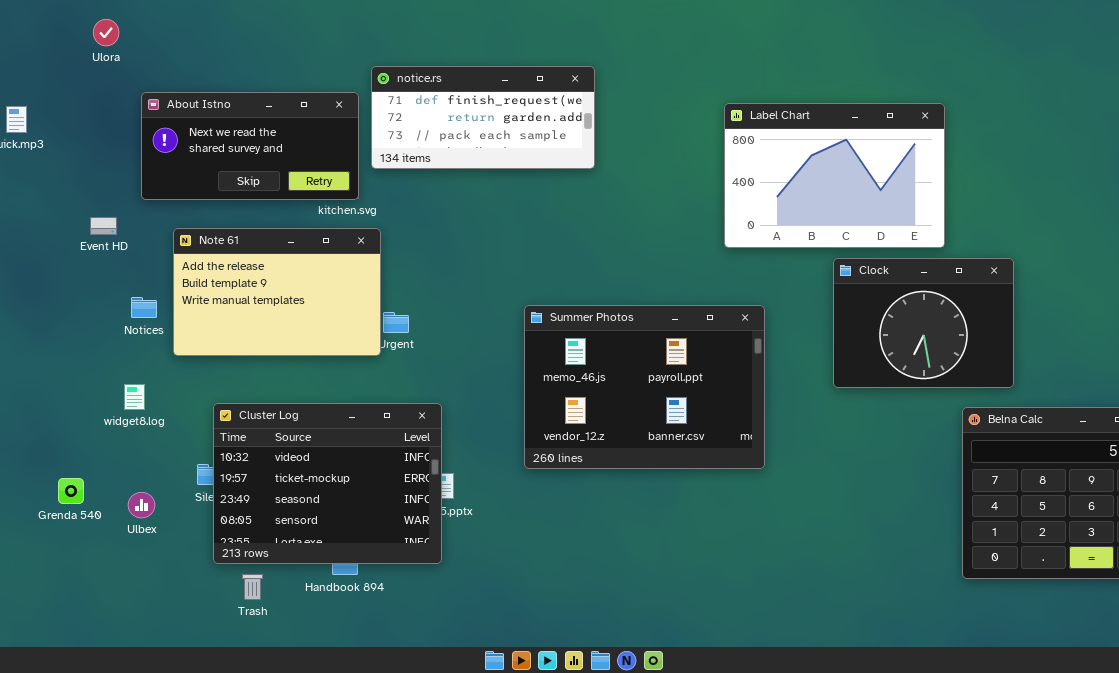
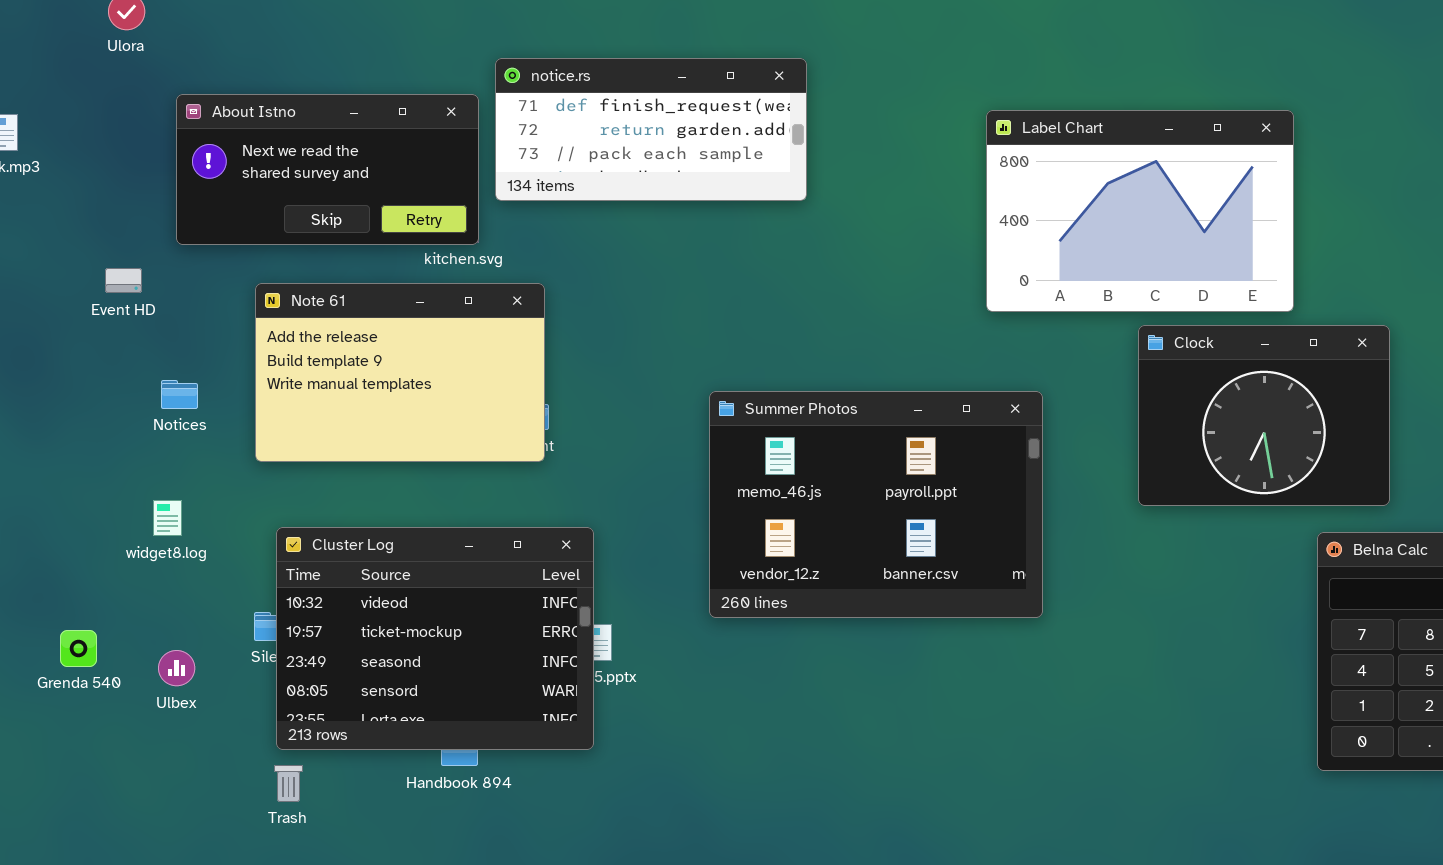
Note 61: [173,228,381,356] -> [255,283,545,462], moved
Trash: [242,574,263,600] -> [274,765,303,802], moved

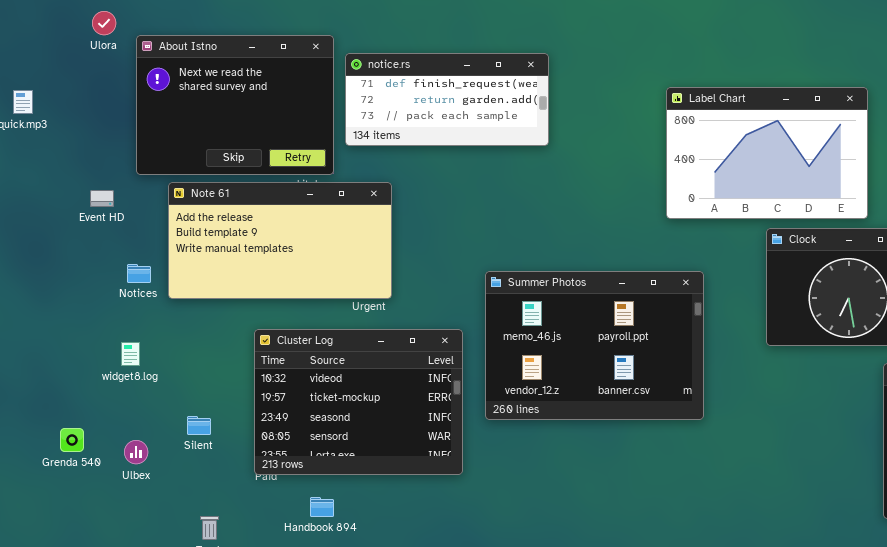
About Istno: [176,94,479,245] -> [136,35,334,175], resized
Note 61: [255,283,545,462] -> [168,182,392,299], moved, resized
Cluster Log: [276,527,594,750] -> [254,329,463,475], moved

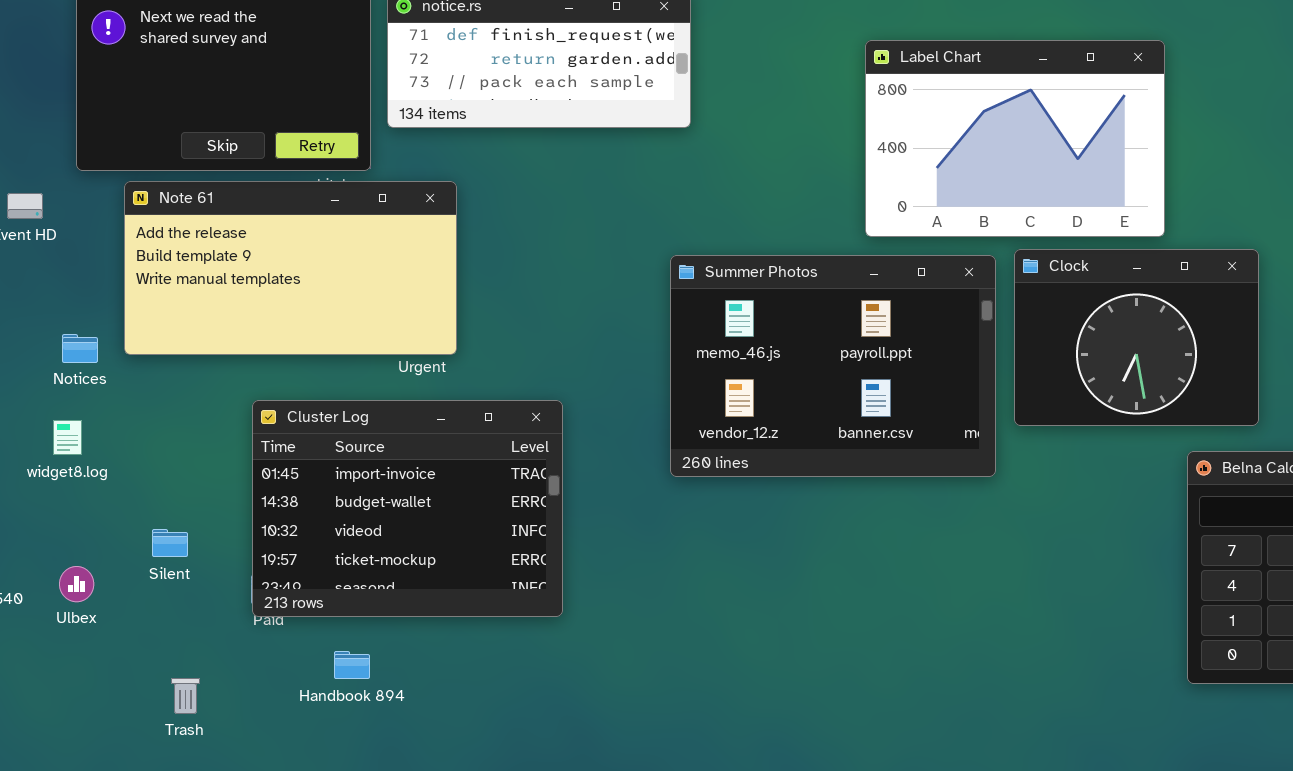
Notices: [127,264,151,283] -> [62,334,98,363], moved
Summer Photos: [485,271,704,420] -> [670,255,996,477], moved
Cluster Log: [254,329,463,475] -> [252,400,563,617], scrolled up 2 rows

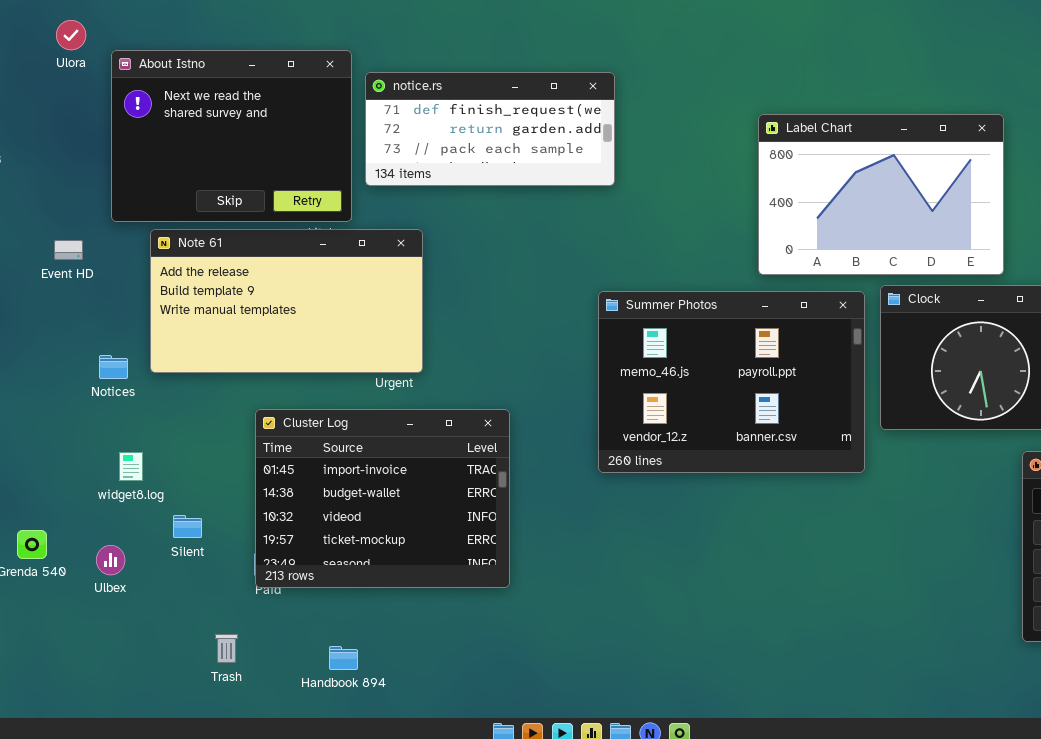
widget8.log: [53,420,82,455] -> [119,452,143,481], moved
Handbook 894: [334,651,370,679] -> [329,646,358,670], moved
Trash: [171,678,200,714] -> [215,634,238,663], moved

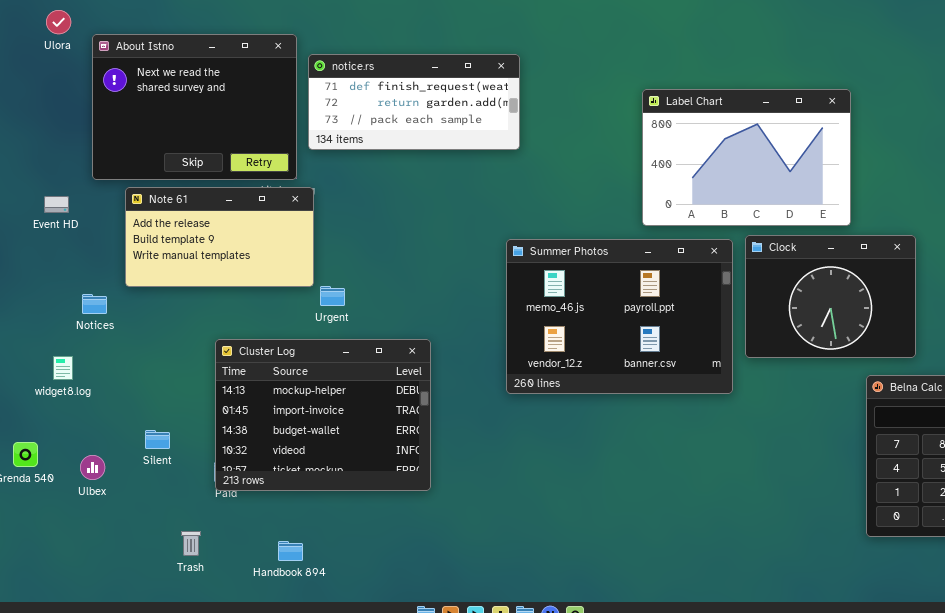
Note 61: [150,229,423,373] -> [125,187,314,287], resized
Cluster Log: [255,409,510,588] -> [215,339,431,491], scrolled up 1 row
widget8.log: [119,452,143,481] -> [53,356,73,380], moved

